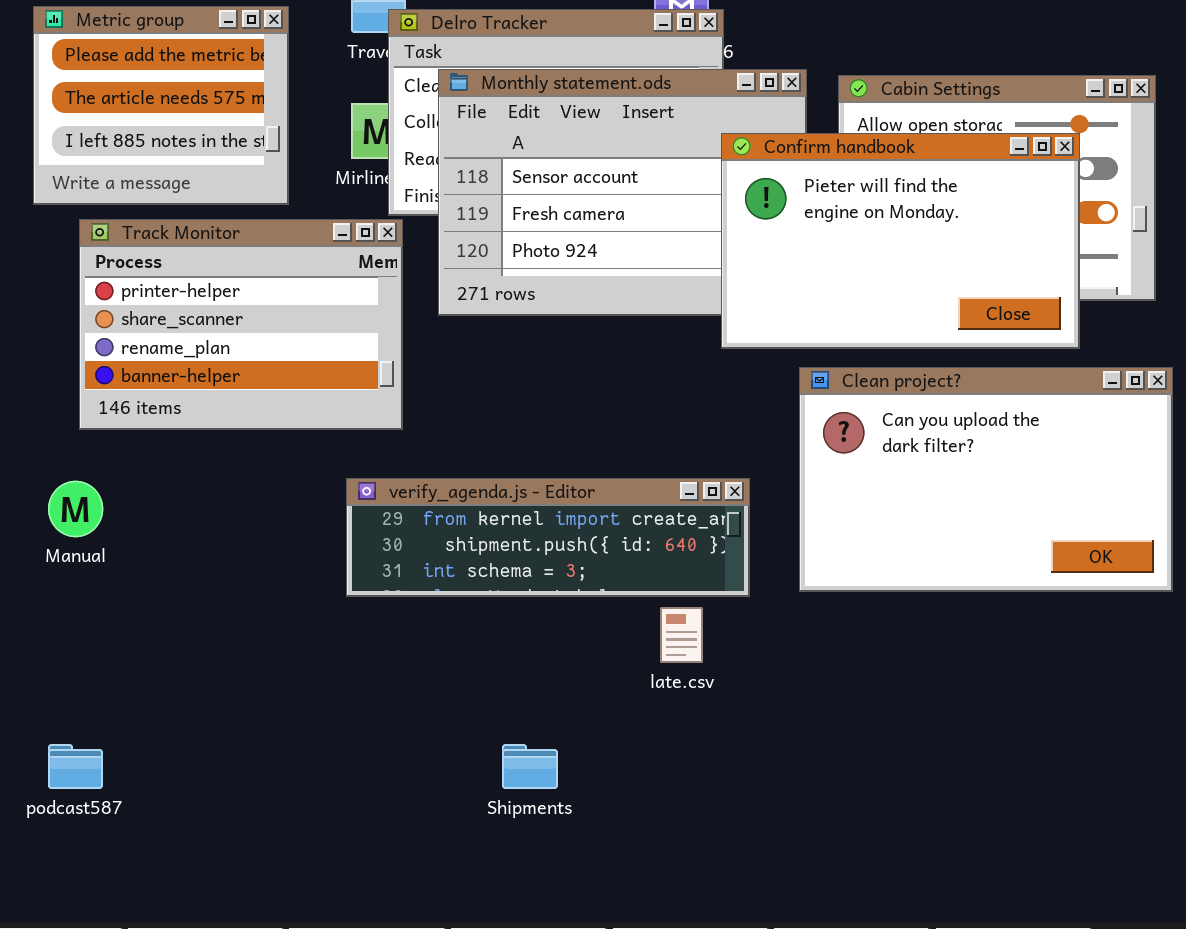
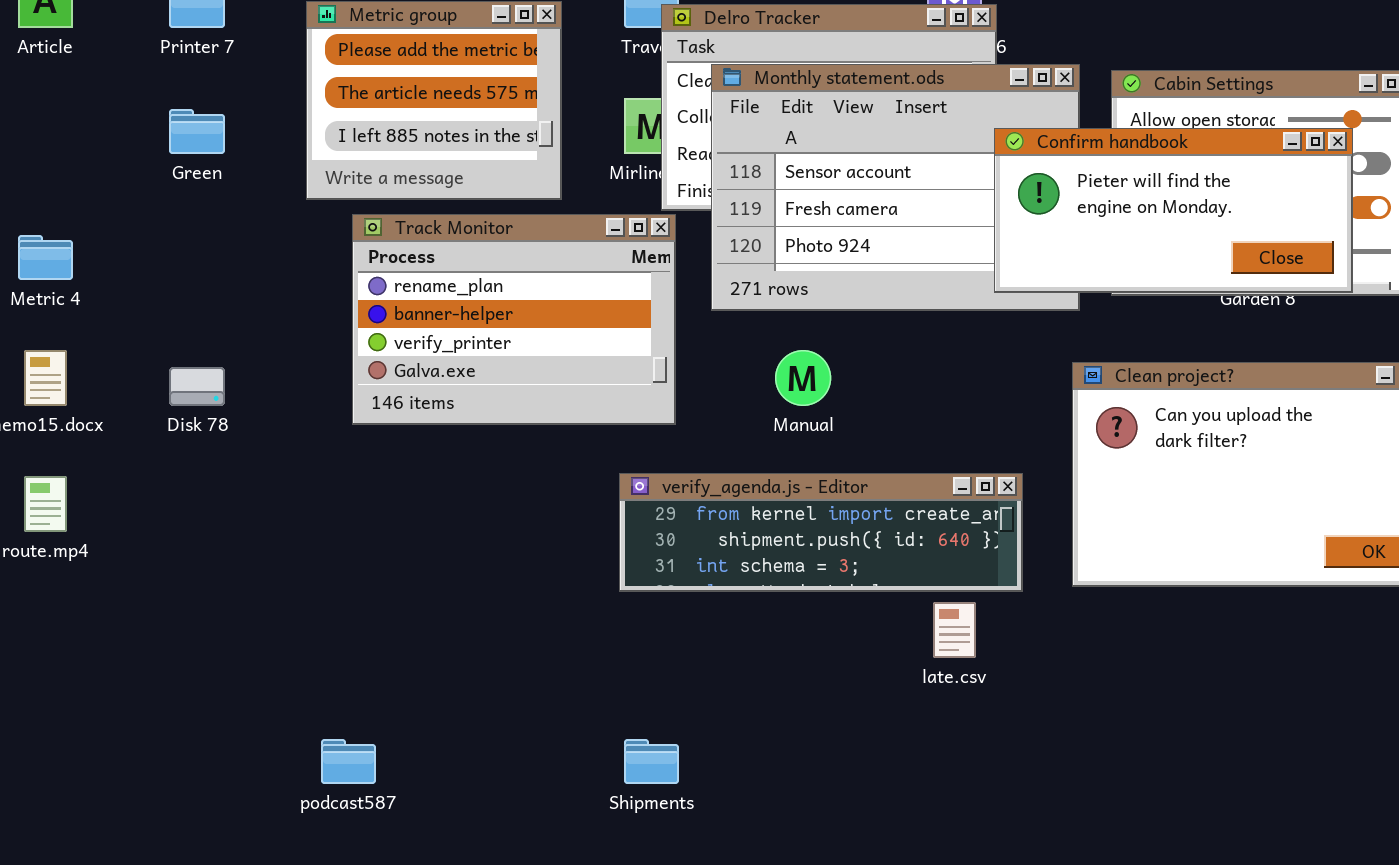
Confirm handbook: [721,133,1080,349] -> [994,128,1353,293], resized
Track Monitor: [79,219,403,430] -> [352,214,676,425], scrolled down 2 rows
Manual: [48,481,103,537] -> [775,350,831,406], moved
Shipments: [502,744,558,789] -> [624,739,679,784], moved

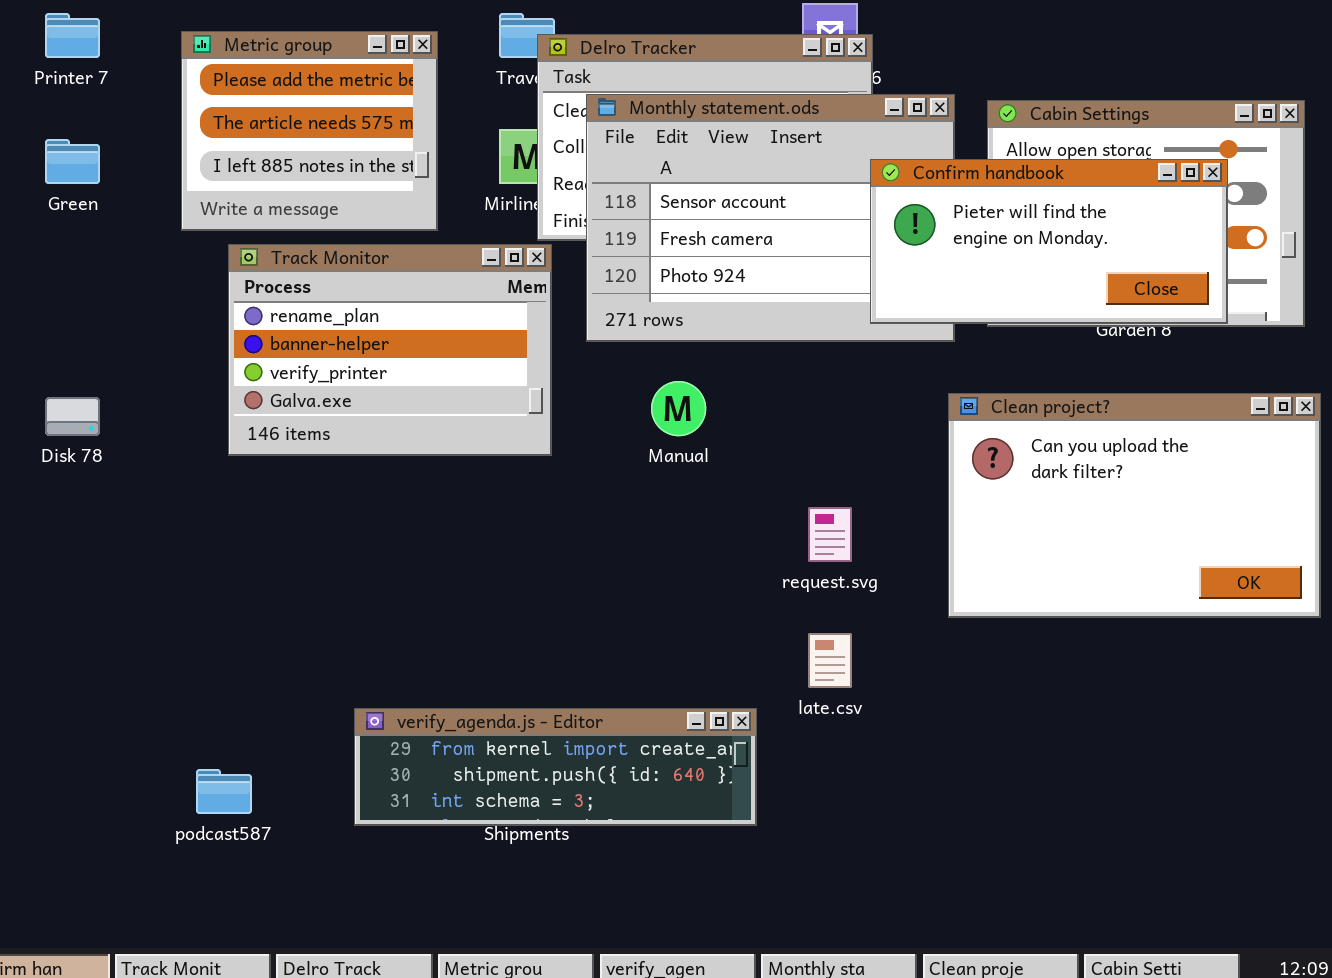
verify_agenda.js - Editor: [619,473,1023,592] -> [354,708,757,826], moved

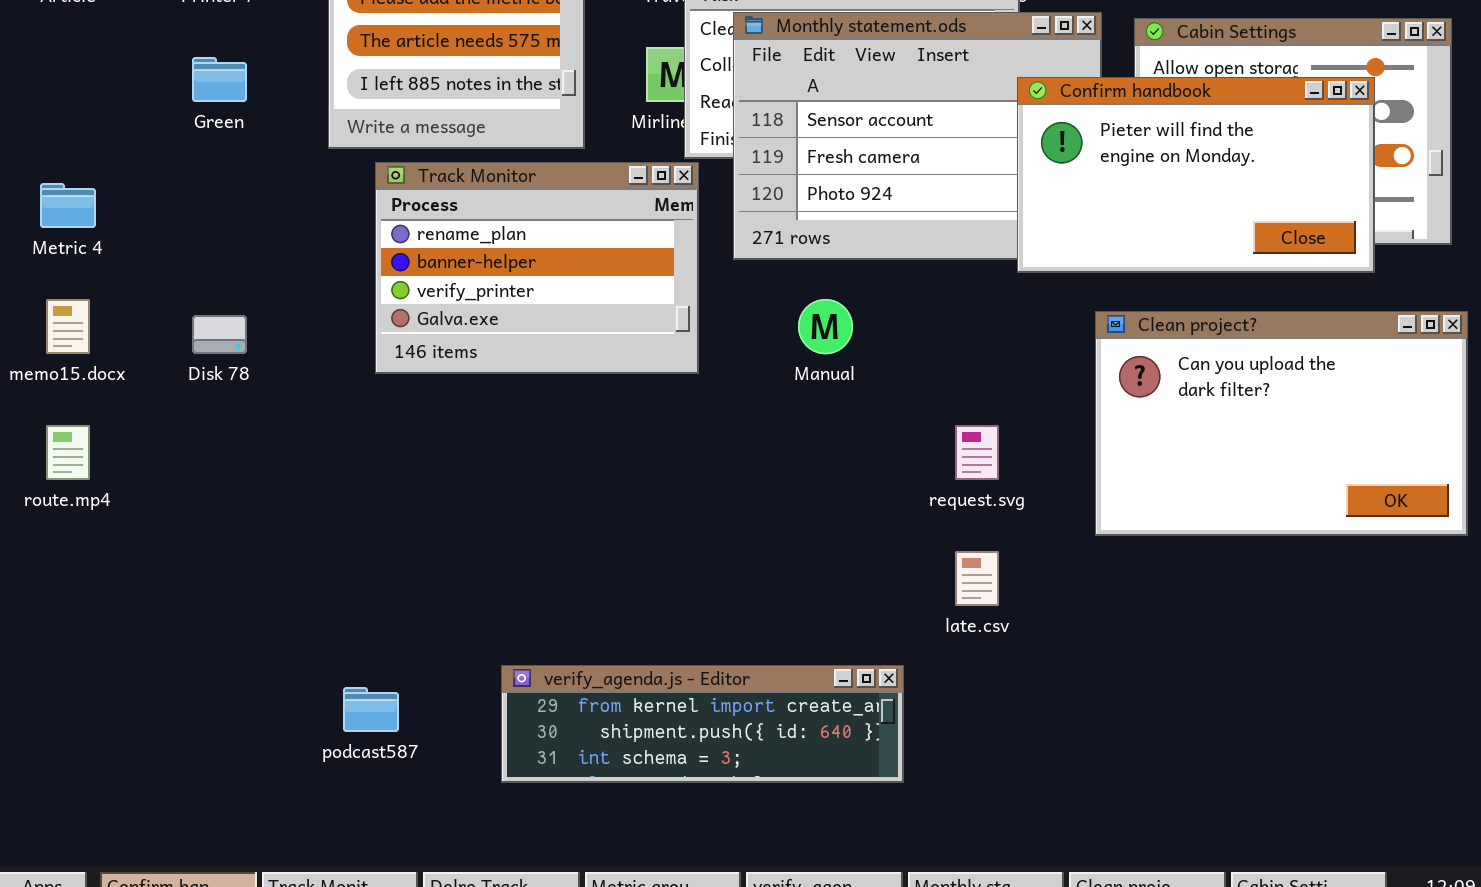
Confirm handbook: [870,159,1228,324] -> [1017,77,1375,273], resized
verify_agenda.js - Editor: [354,708,757,826] -> [501,665,904,783], moved

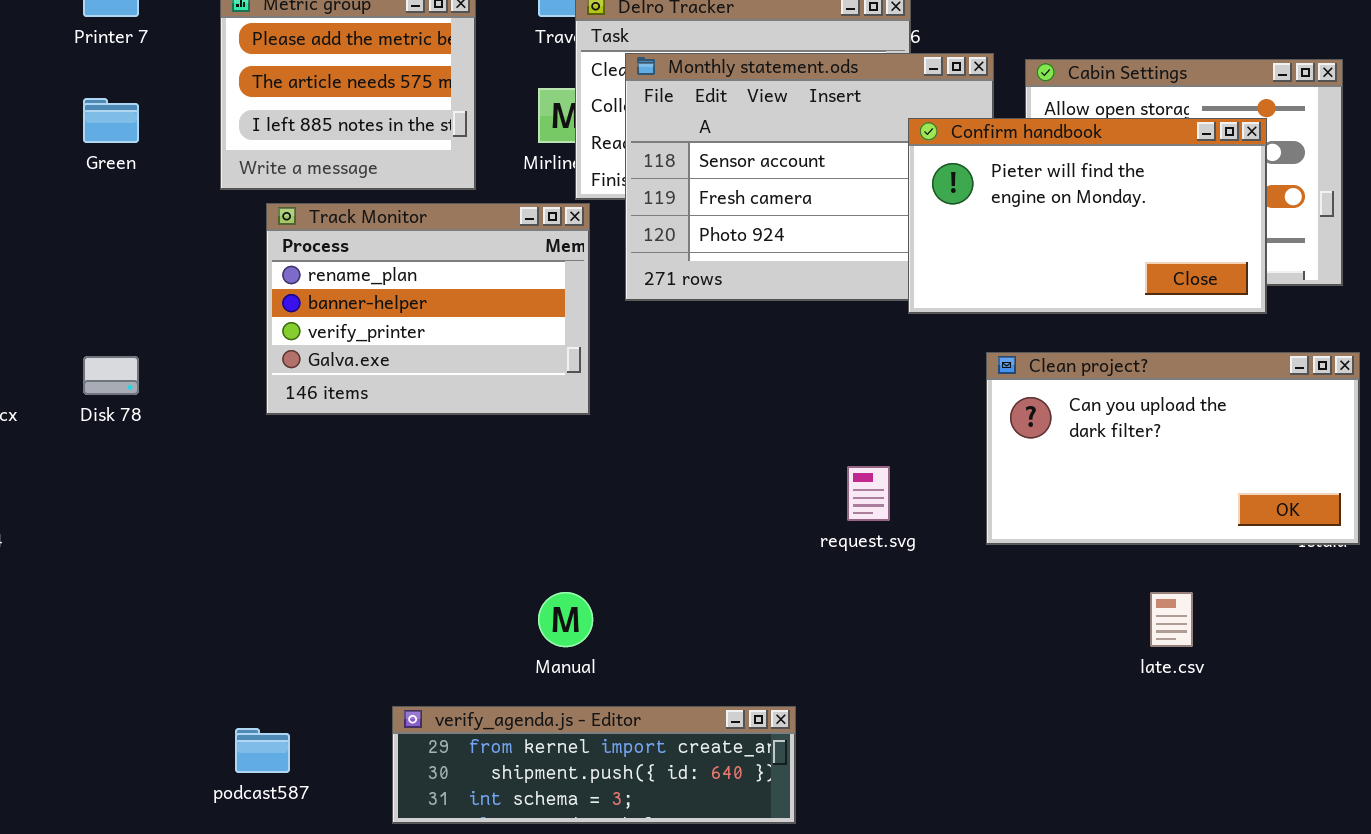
Manual: [798,299,853,354] -> [538,592,593,647], moved
Clean project?: [1095,311,1468,536] -> [986,352,1360,545], resized
late.csv: [955,551,999,606] -> [1150,592,1193,647], moved

